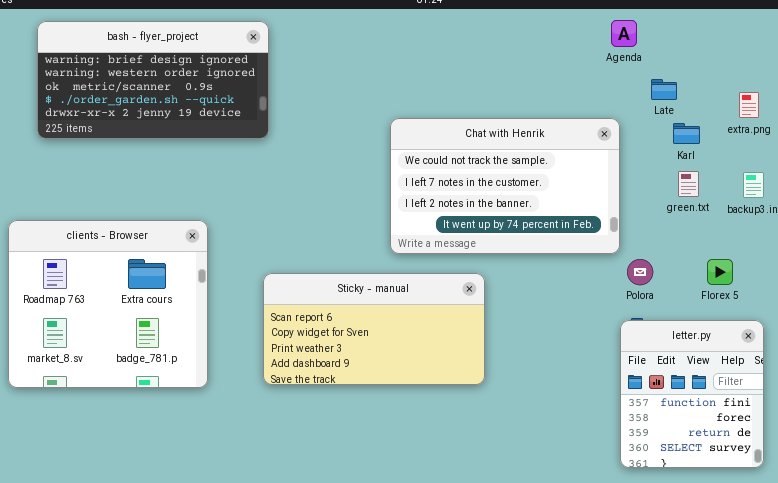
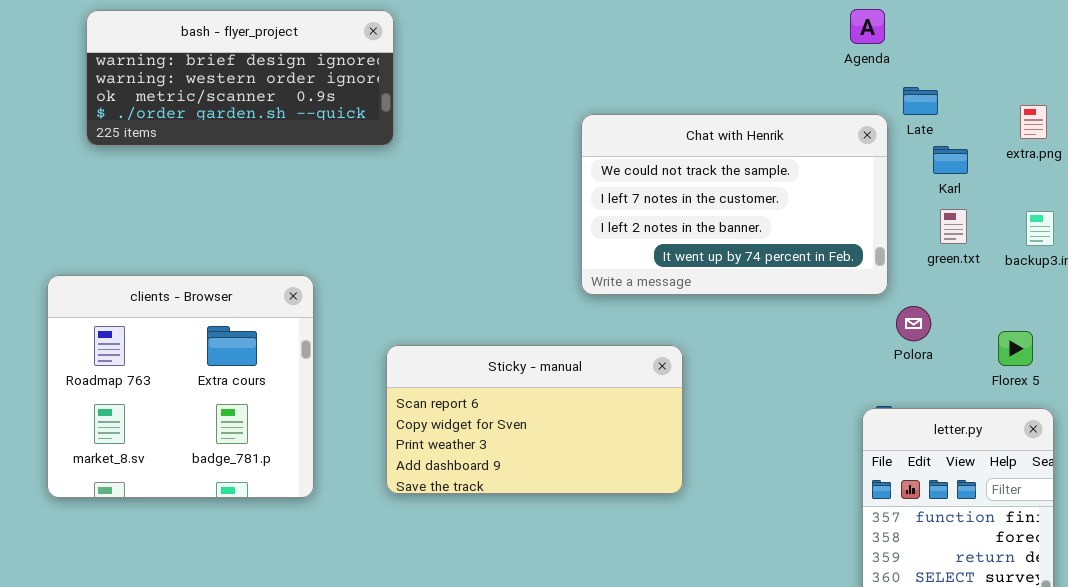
bash - flyer_project: [37,21,269,139] -> [86,10,394,146], resized
Chat with Henrik: [390,118,620,254] -> [581,114,888,295], moved
Polora: [627,259,653,285] -> [896,306,931,341], moved
Florex 5: [707,259,733,285] -> [998,331,1033,366], moved

